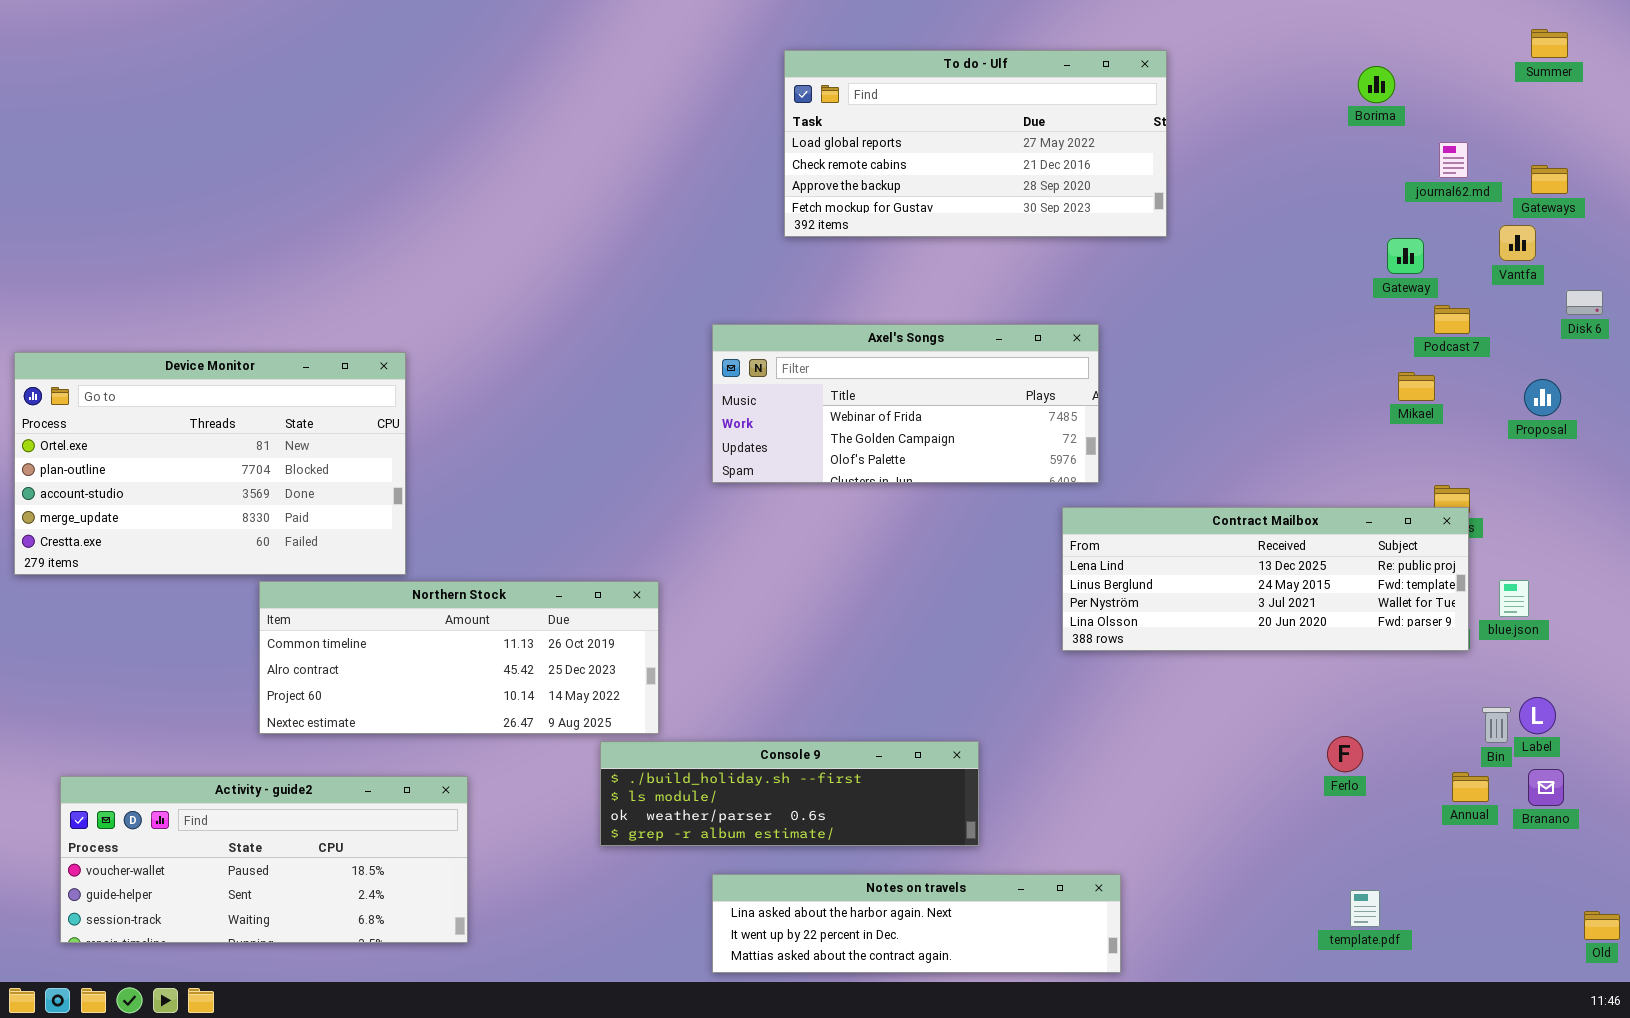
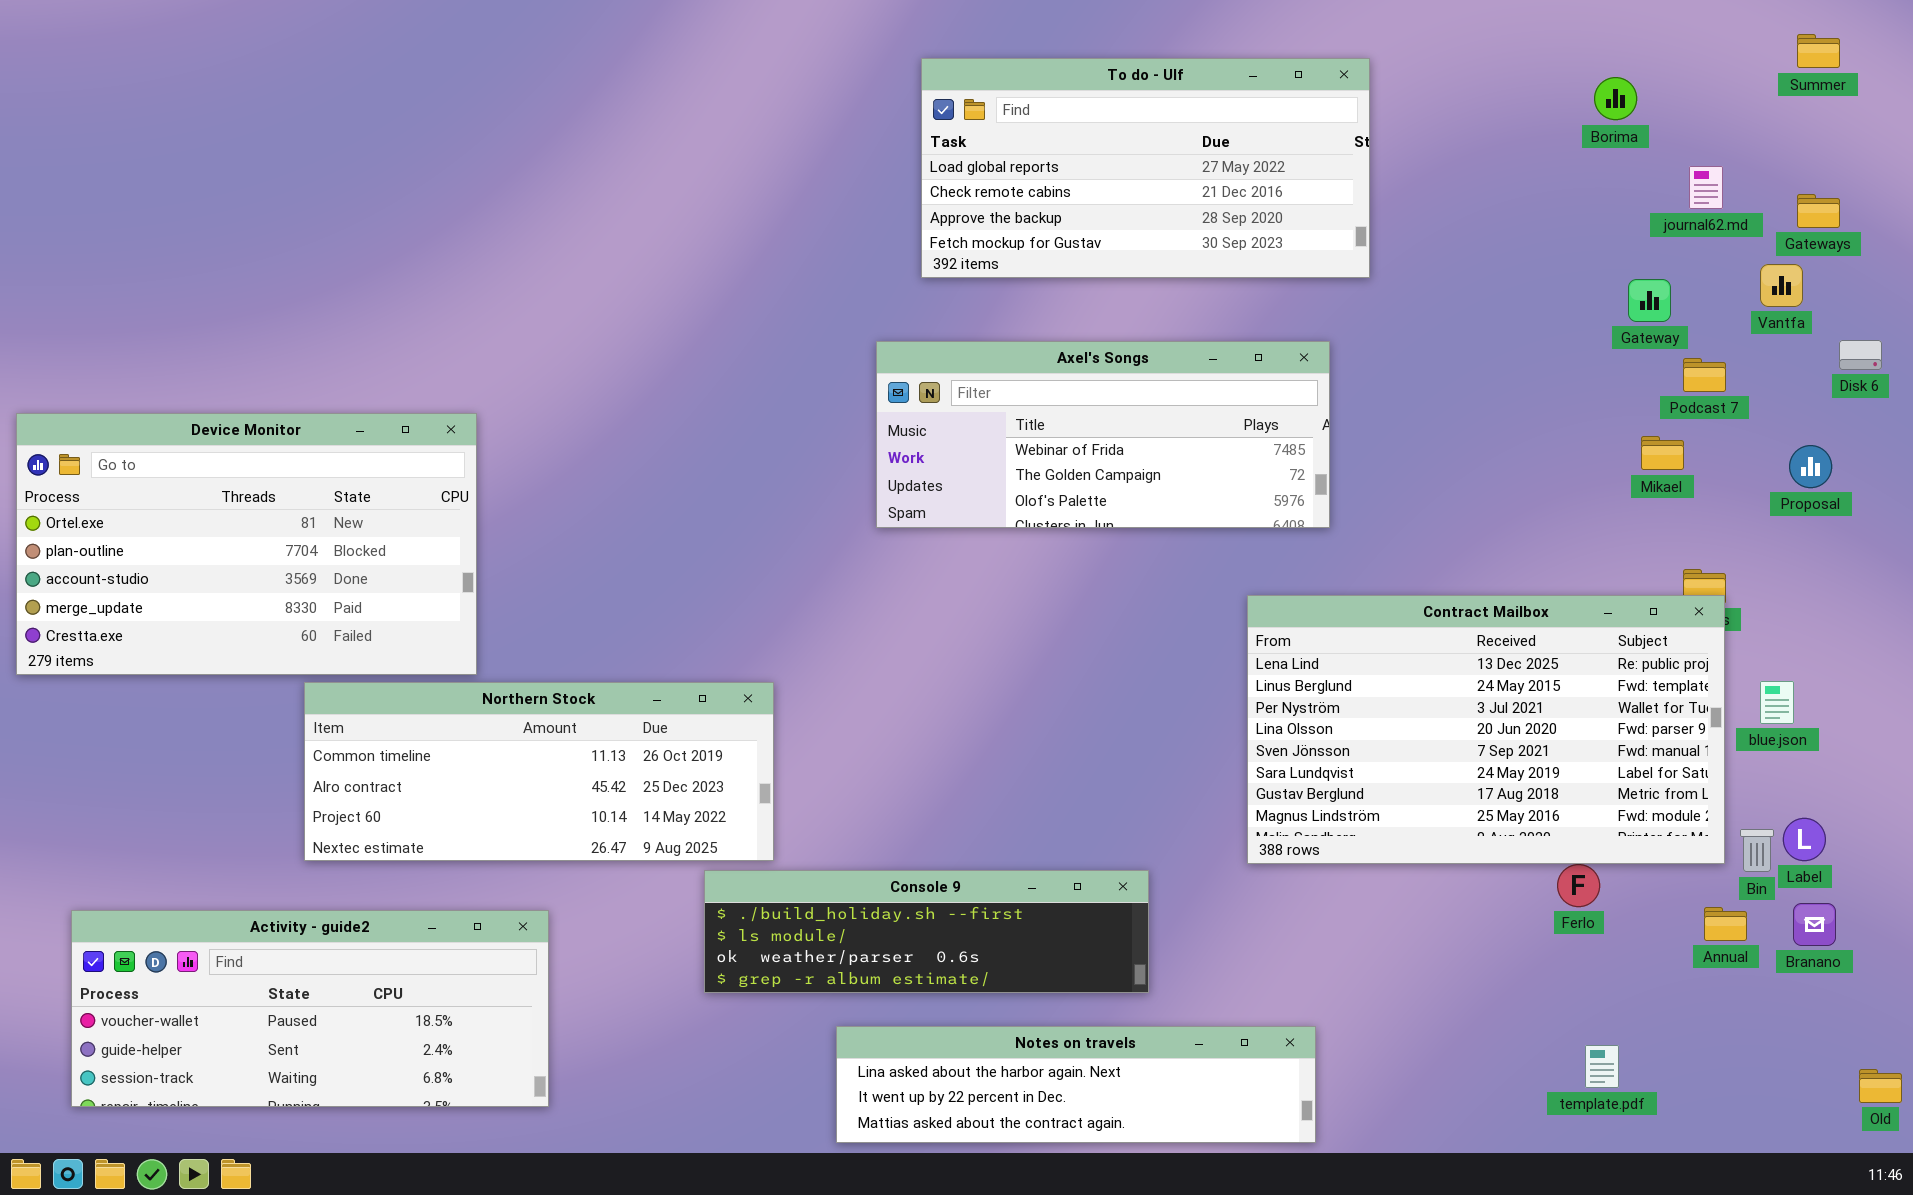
Axel's Songs: [712,324,1099,483] -> [876,341,1330,528], moved
Contract Mailbox: [1062,507,1469,651] -> [1247,595,1725,864], resized

